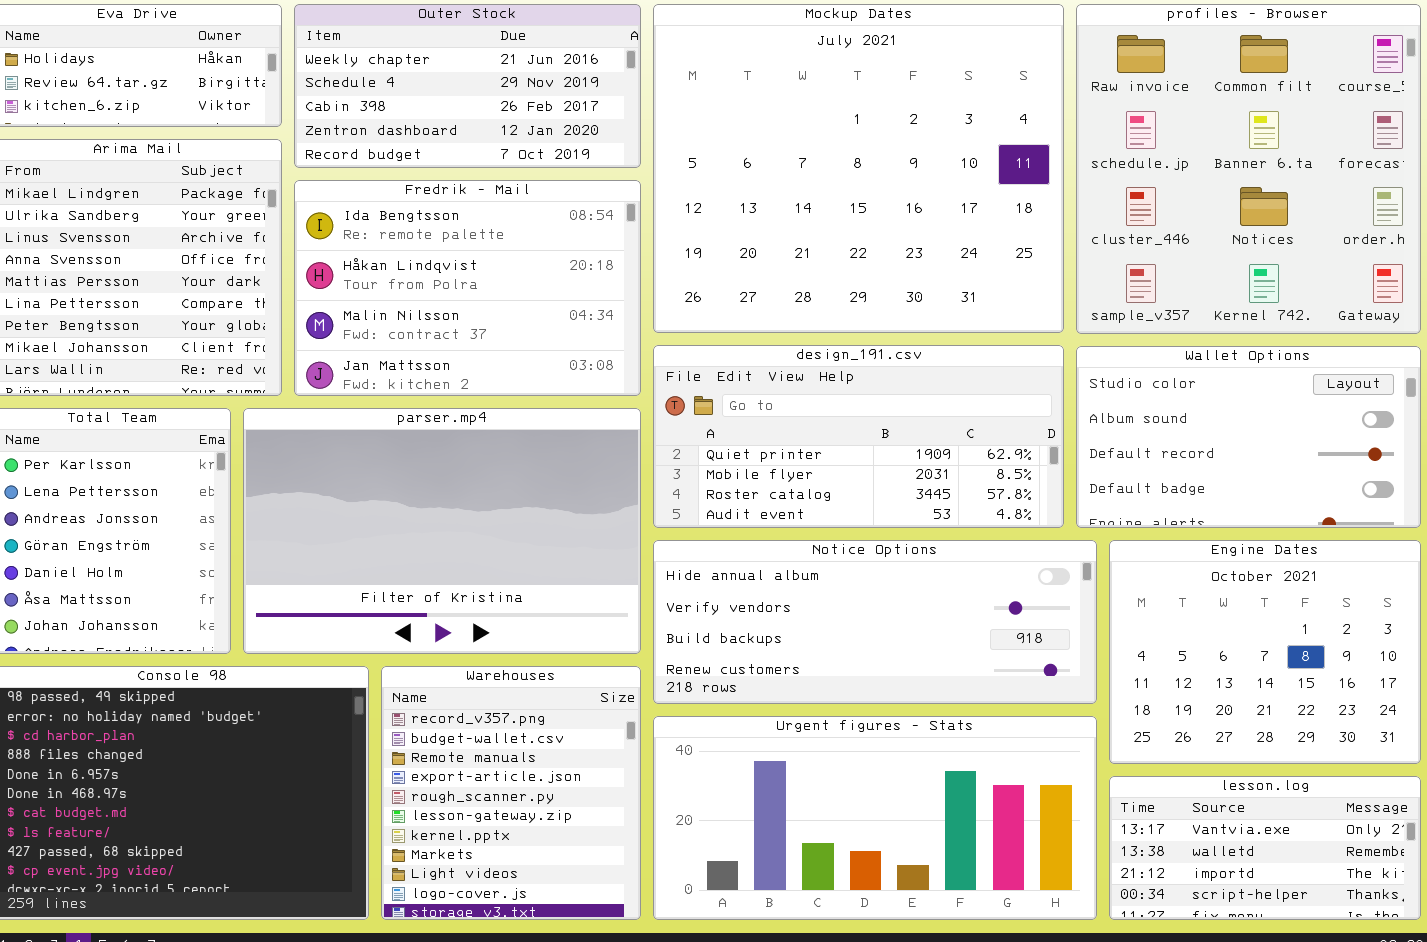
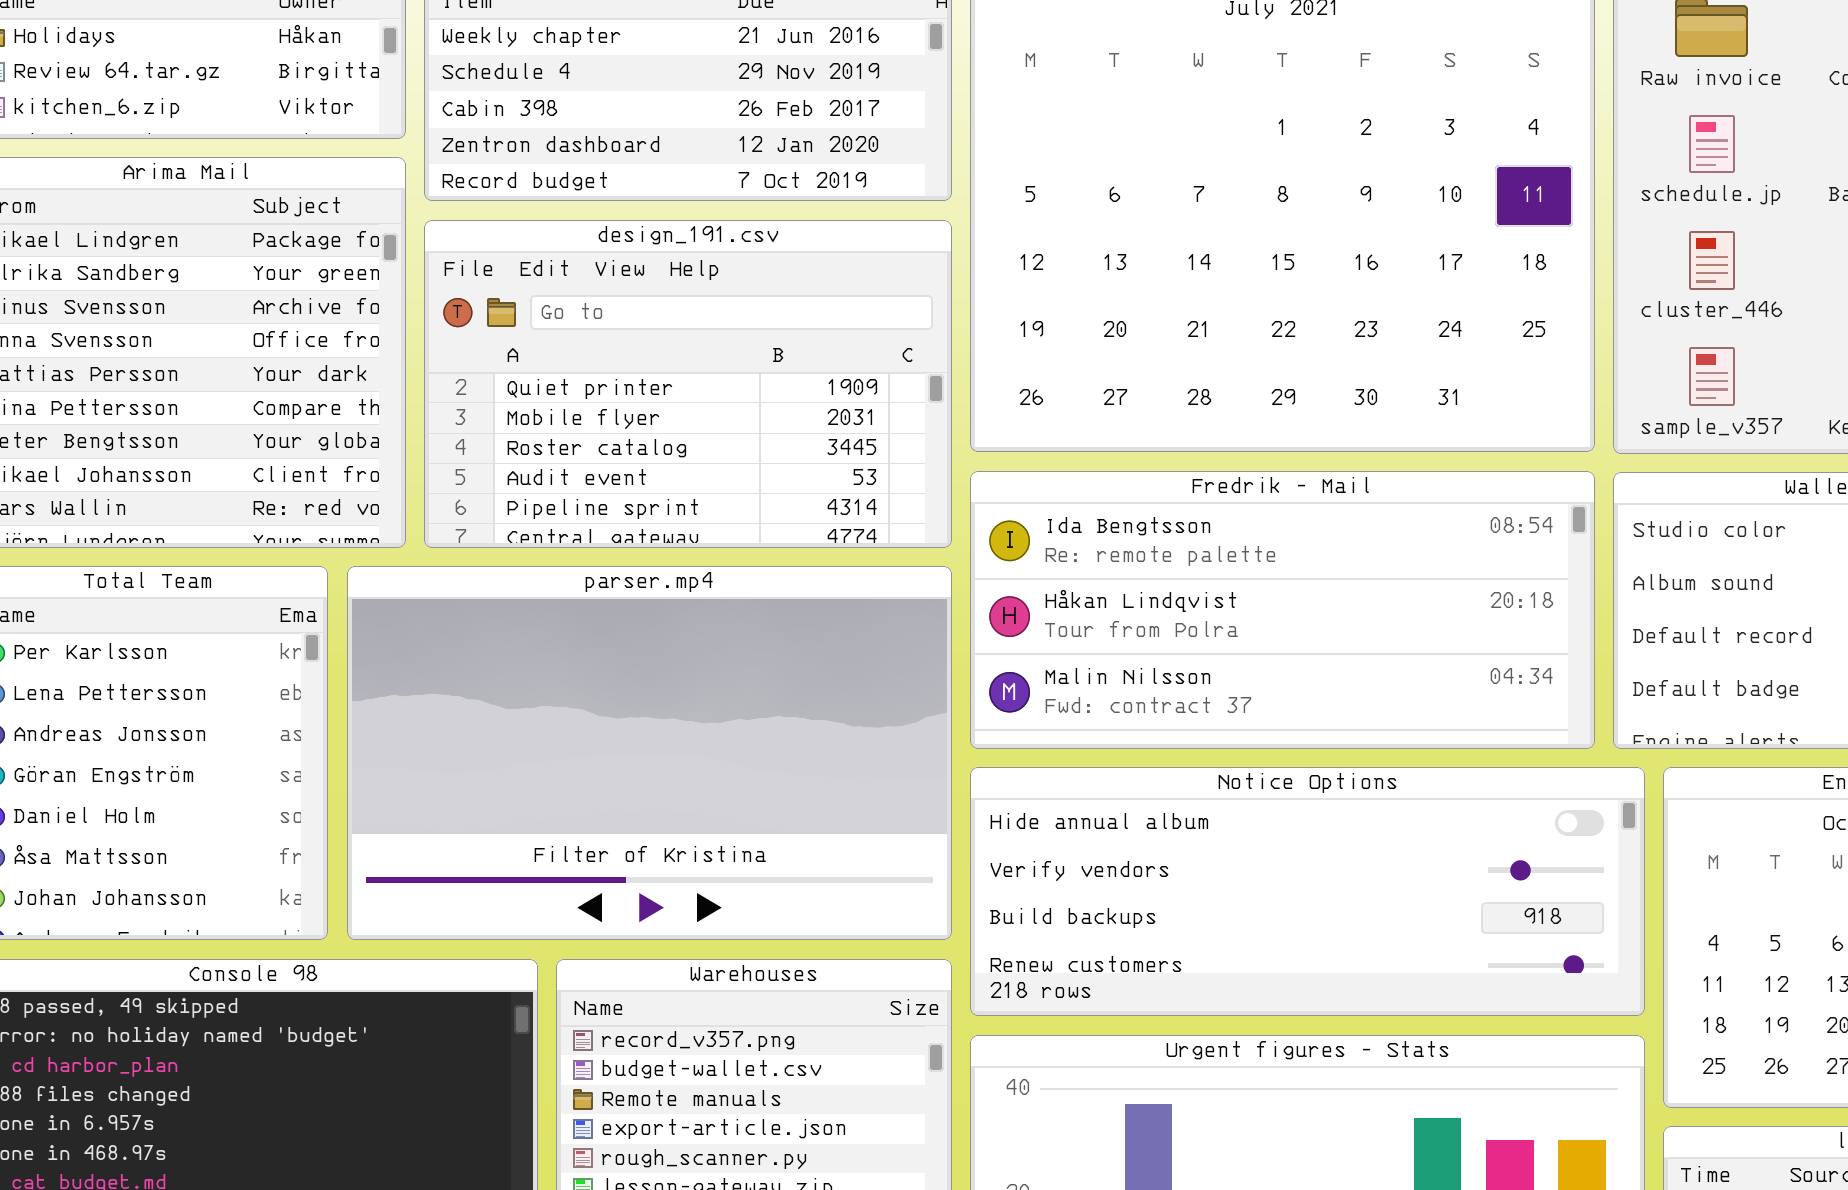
Fredrik - Mail: [294,180,641,396] -> [970,471,1595,749], moved, resized
design_191.csv: [653,345,1064,528] -> [424,220,952,548], moved, resized

